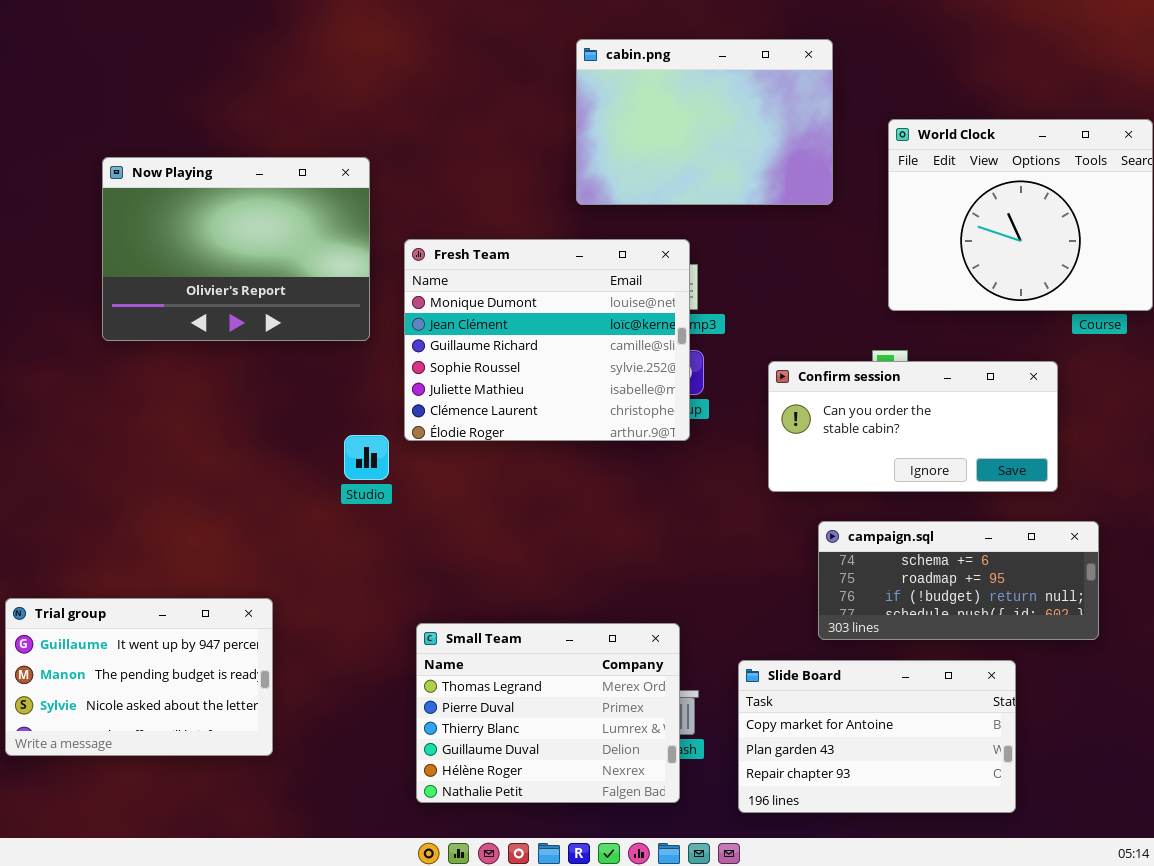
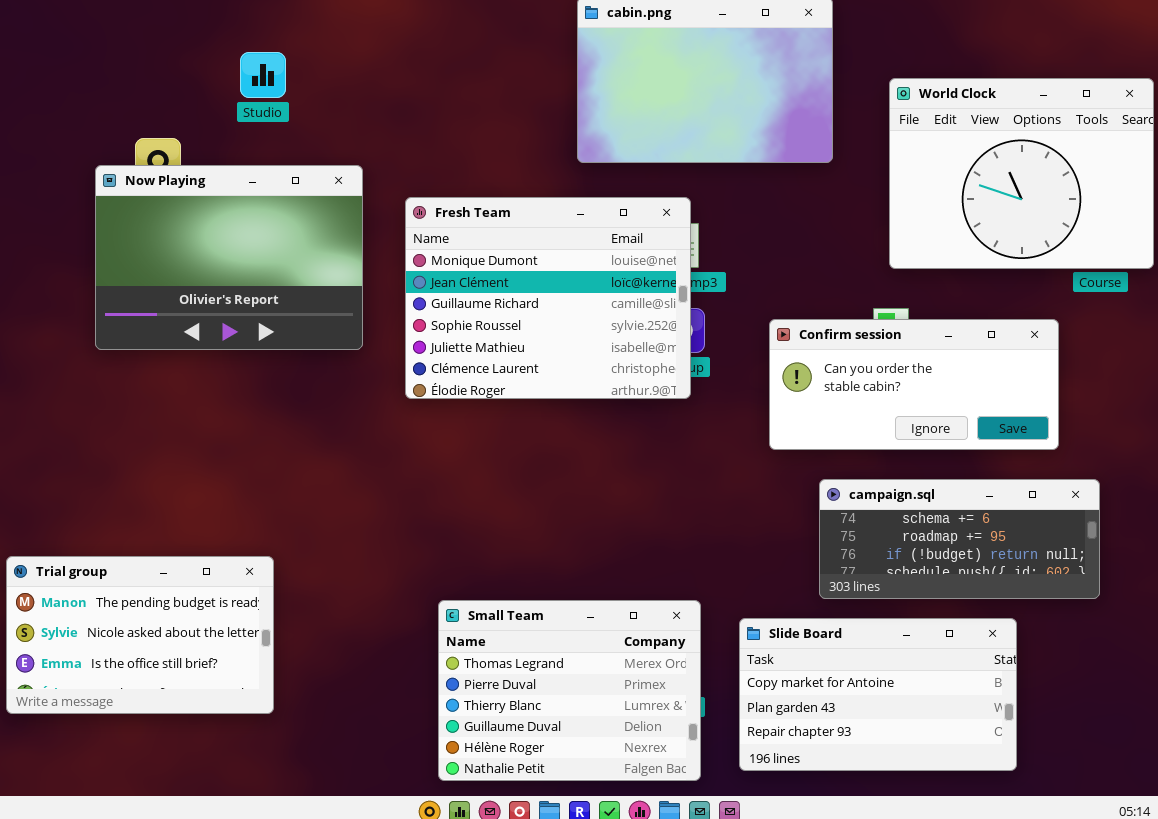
Now Playing: [102,157,370,341] -> [95,165,363,350], moved
Studio: [344,435,389,480] -> [240,52,286,98], moved
Trial group: [5,598,273,756] -> [6,556,274,714], scrolled down 1 row
Small Team: [416,623,680,803] -> [438,600,701,781], moved

